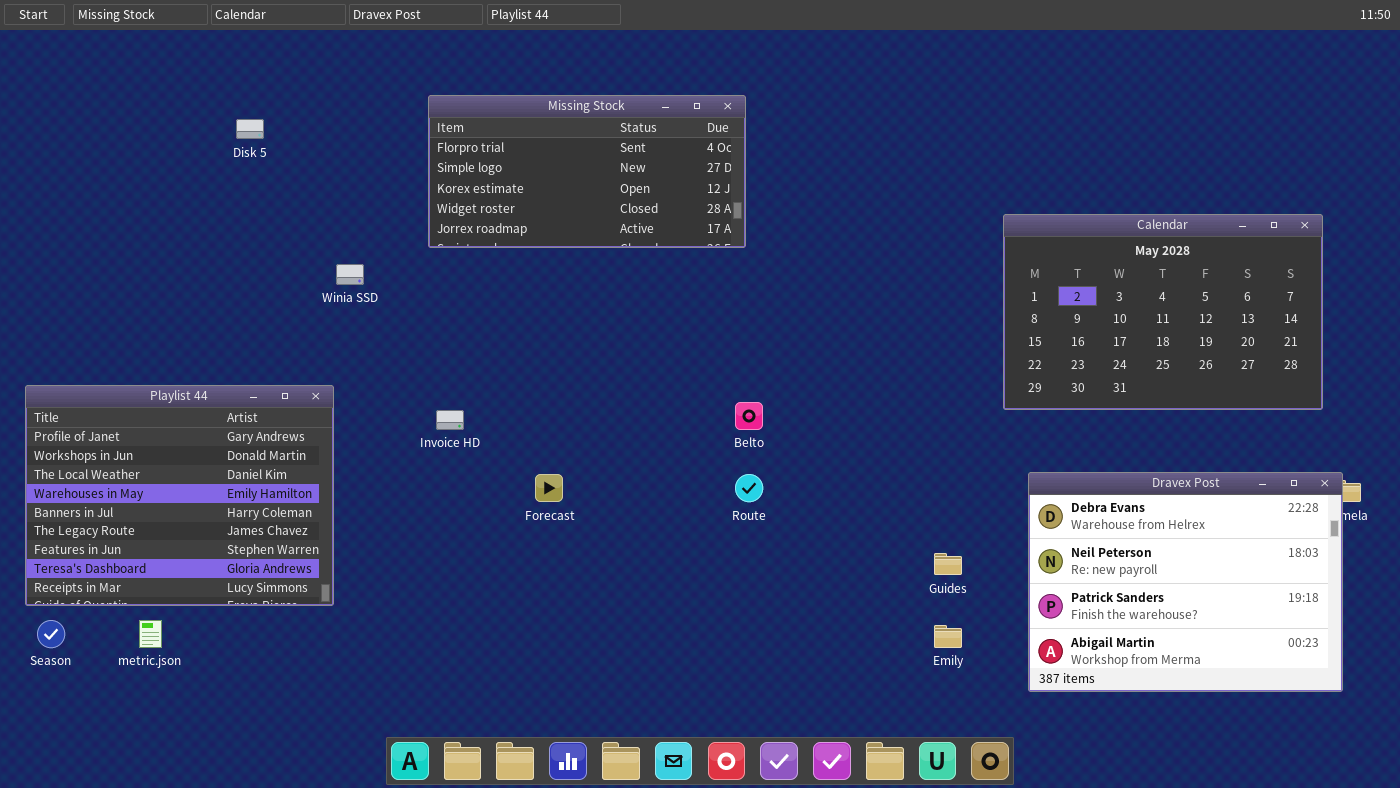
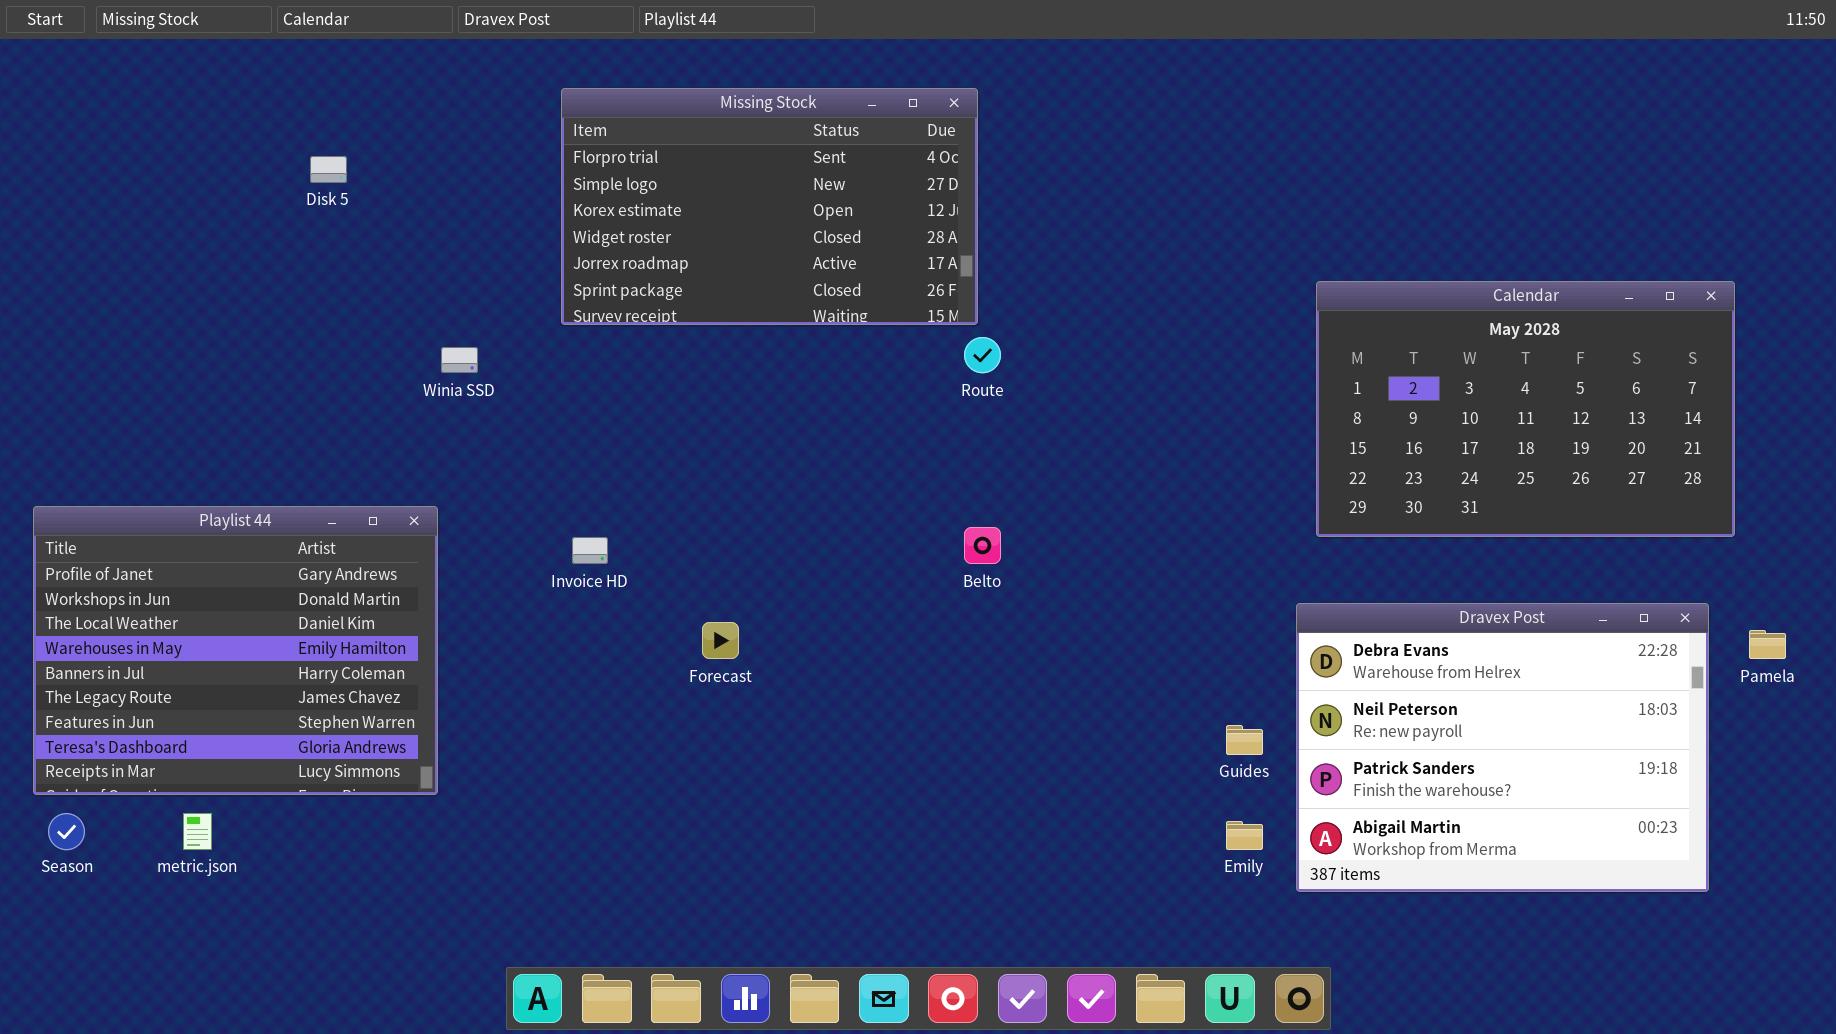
Missing Stock: [428,95,746,248] -> [561,88,978,325], resized
Dravex Post: [1028,472,1343,692] -> [1296,603,1709,892], moved
Route: [735,474,763,502] -> [964,337,1001,373], moved

